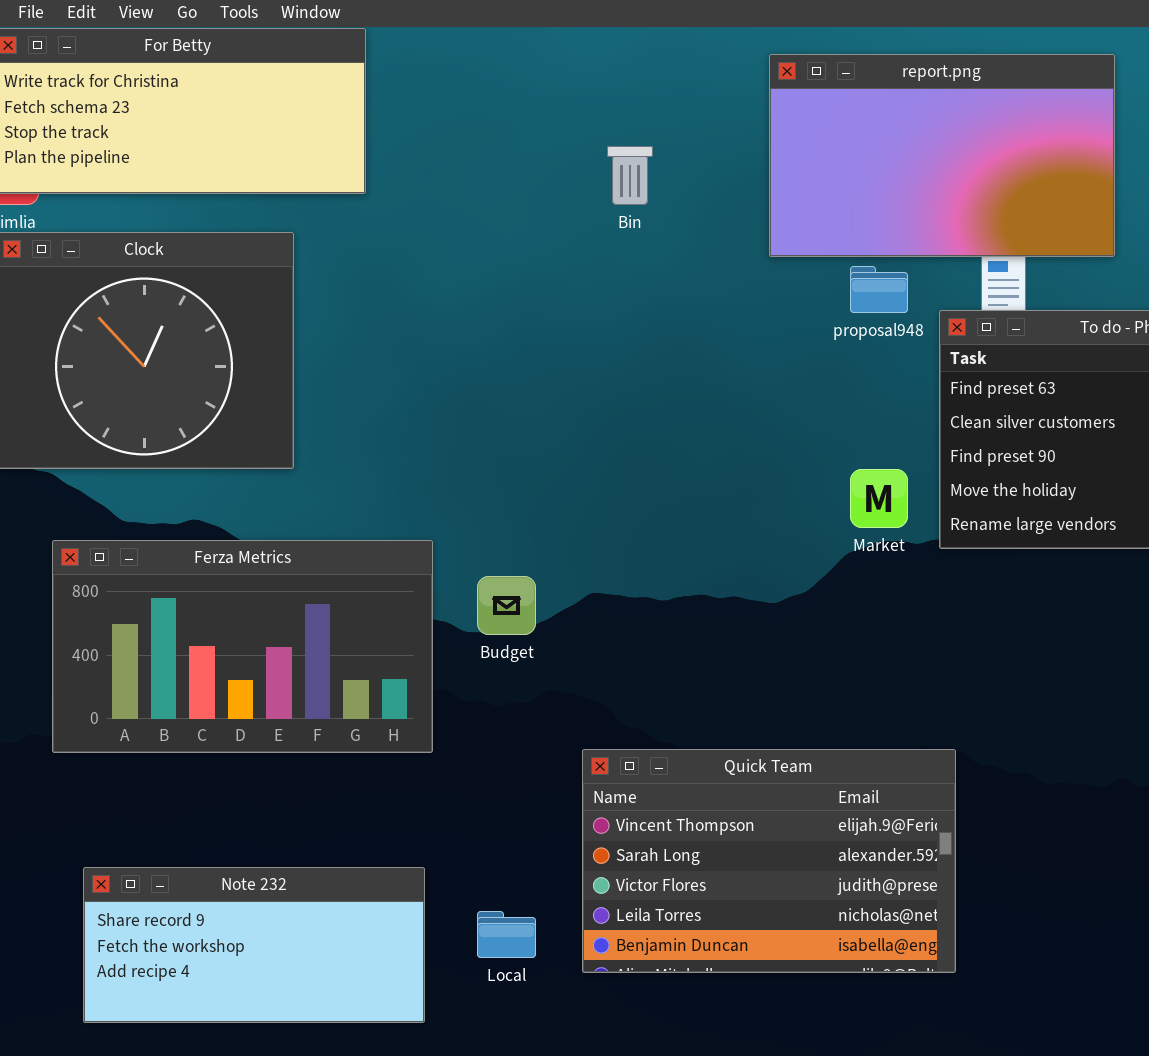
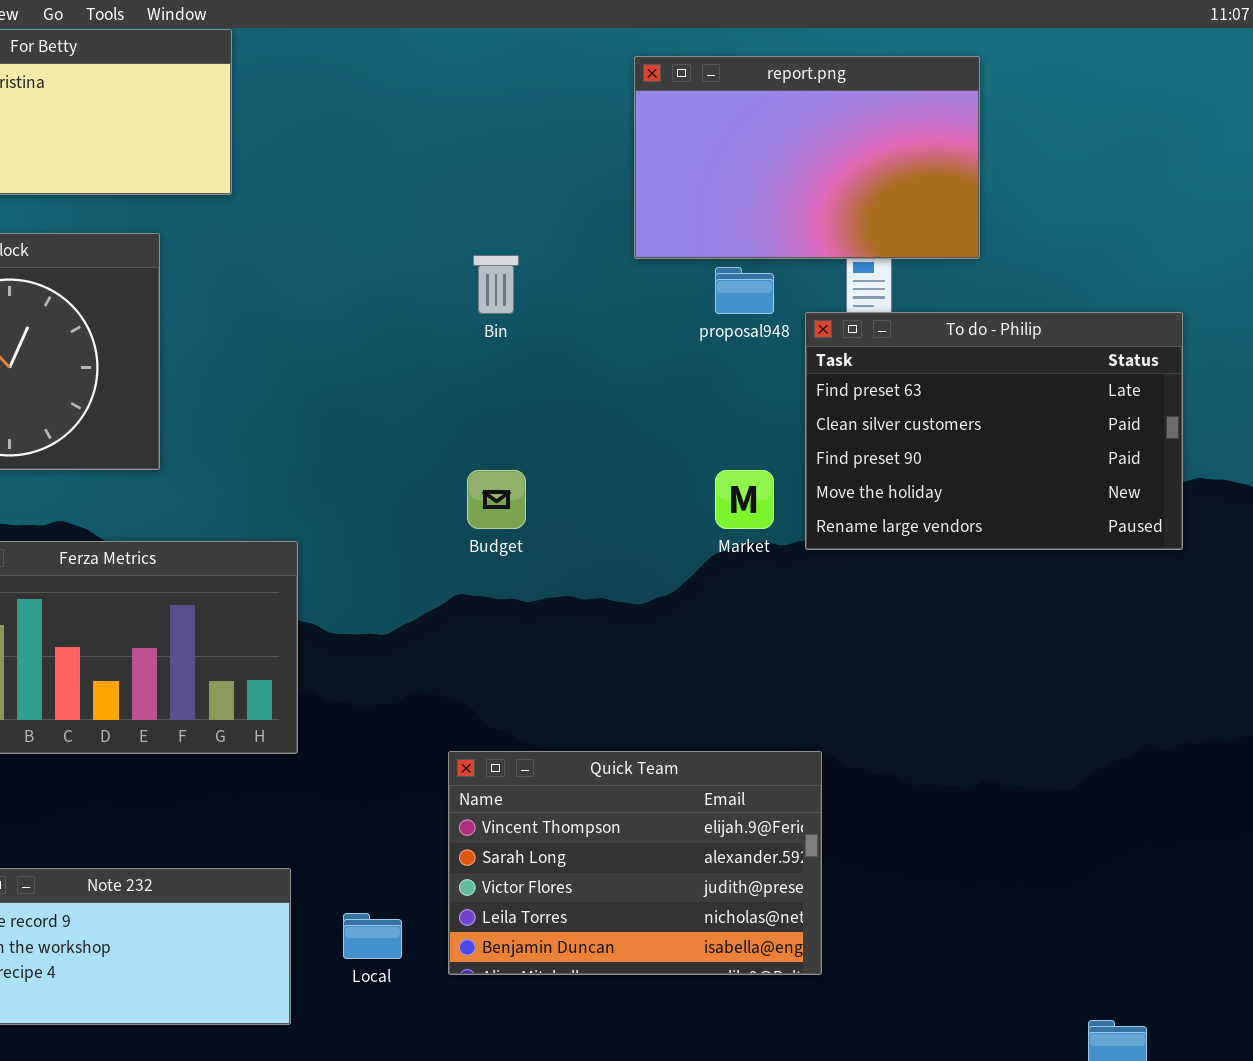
Bin: [607,146,653,205] -> [473,255,519,314], moved
Budget: [477,576,536,635] -> [467,470,526,529], moved

